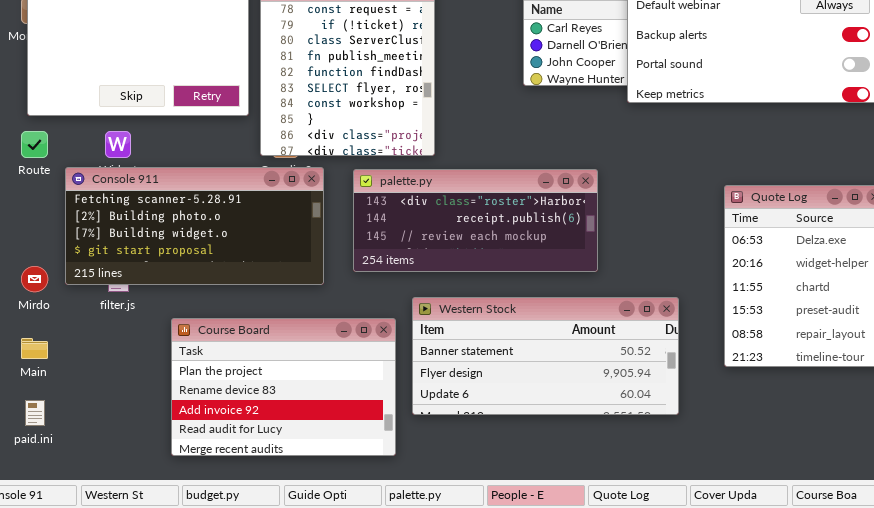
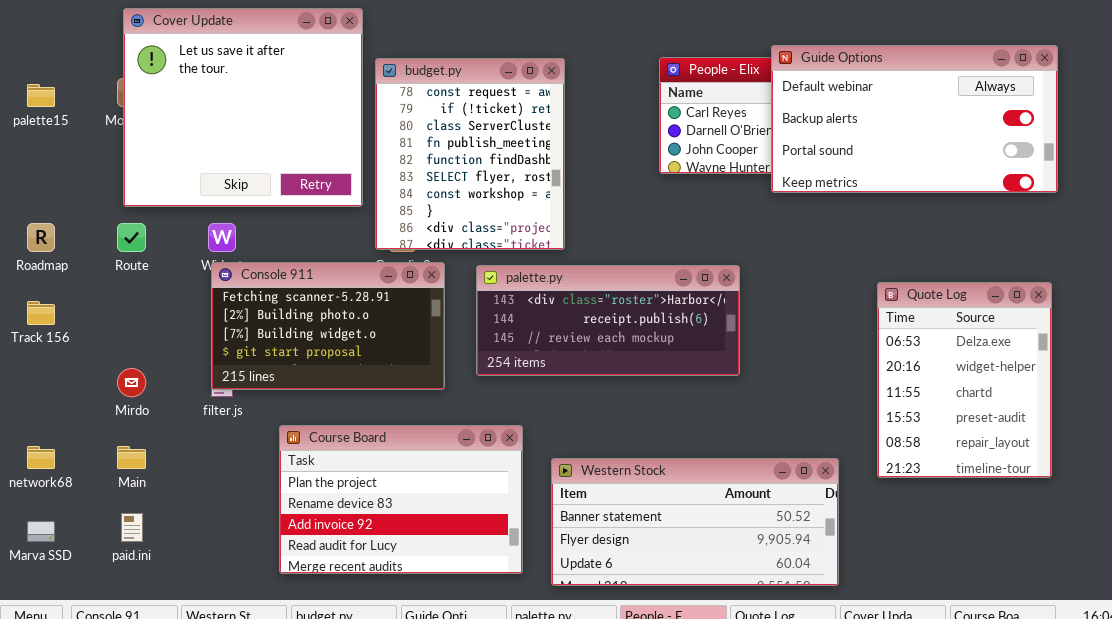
Console 911: [65,167,324,285] -> [211,262,445,390], resized
Western Stock: [412,297,679,415] -> [551,458,839,586], moved

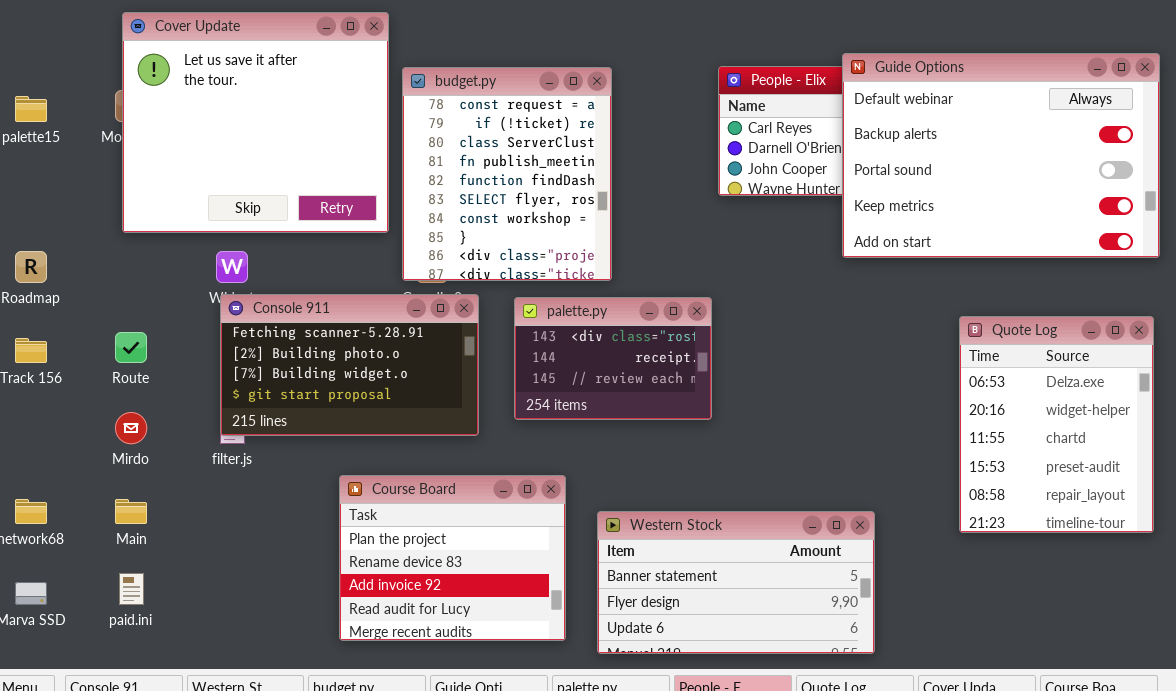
Guide Options: [771,45,1058,193] -> [842,53,1160,258], resized
Route: [117,223,146,252] -> [115,332,147,363], moved
palette.py: [476,265,740,376] -> [514,297,712,420], resized
Course Board: [279,425,523,574] -> [339,475,566,641], resized
Western Stock: [551,458,839,586] -> [597,511,875,654], resized

